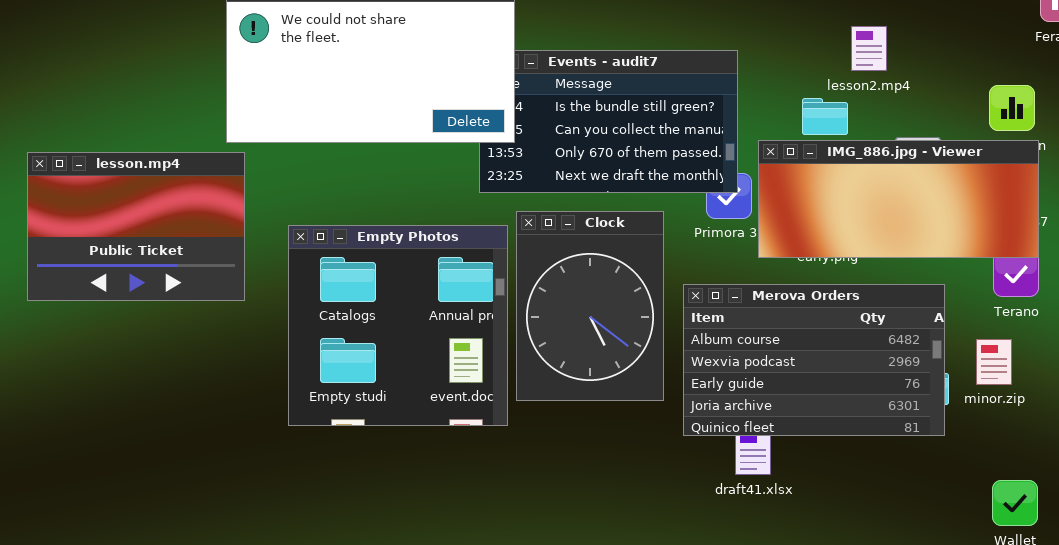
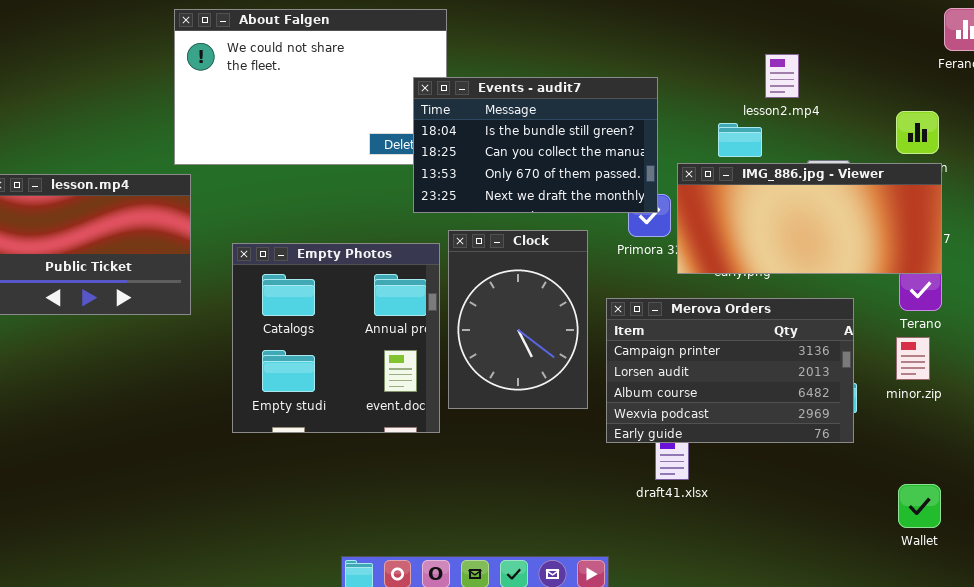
Events - audit7: [479,50,738,193] -> [413,77,658,213], raised
Merova Orders: [683,284,945,436] -> [606,298,854,443], scrolled up 2 rows
minor.zip: [976,339,1012,385] -> [896,337,930,380], moved

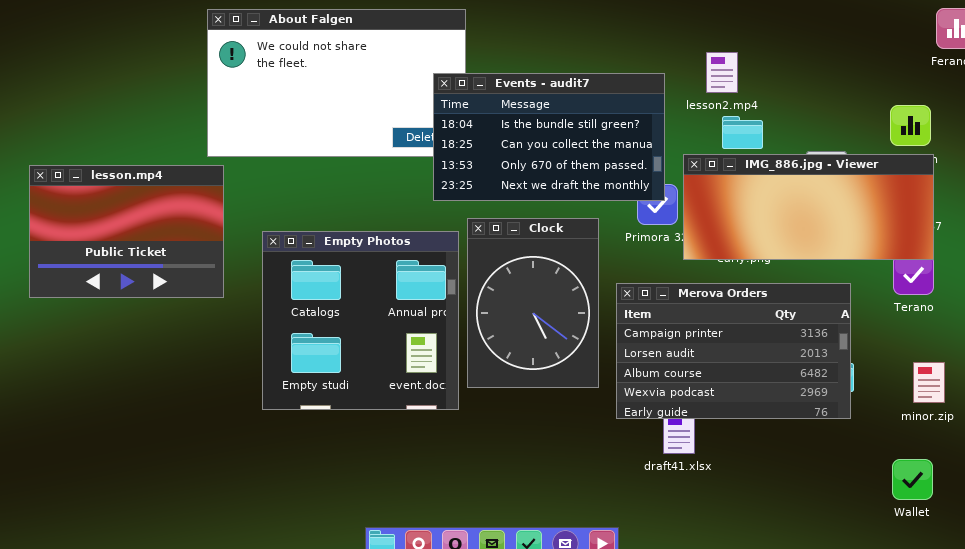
lesson2.mp4: [765,54,799,98] -> [706,52,738,93], moved
minor.zip: [896,337,930,380] -> [913,362,945,403], moved

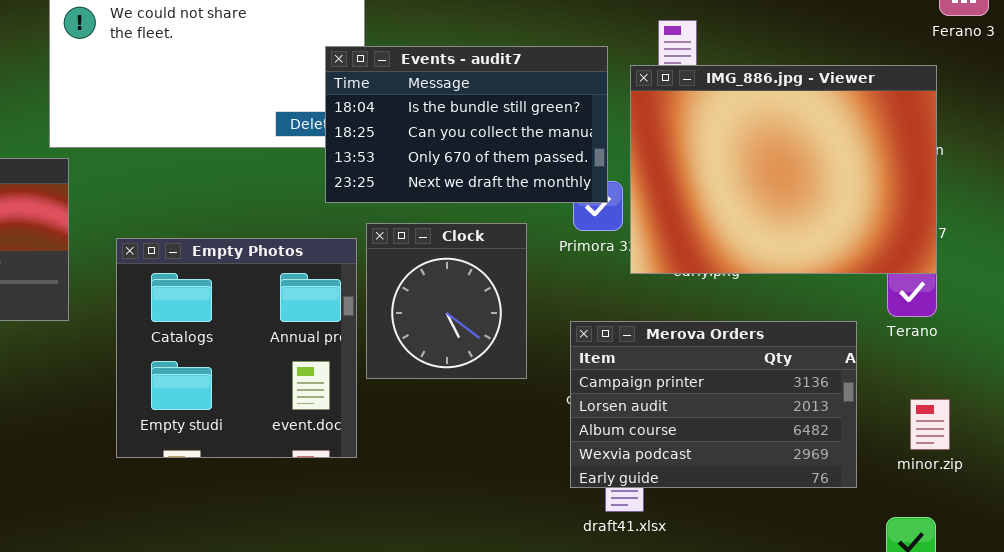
IMG_886.jpg - Viewer: [683,154,934,260] -> [630,65,937,274], resized
Clock: [467,218,599,388] -> [366,223,527,379], resized
Merova Orders: [616,283,851,419] -> [570,321,857,488], moved

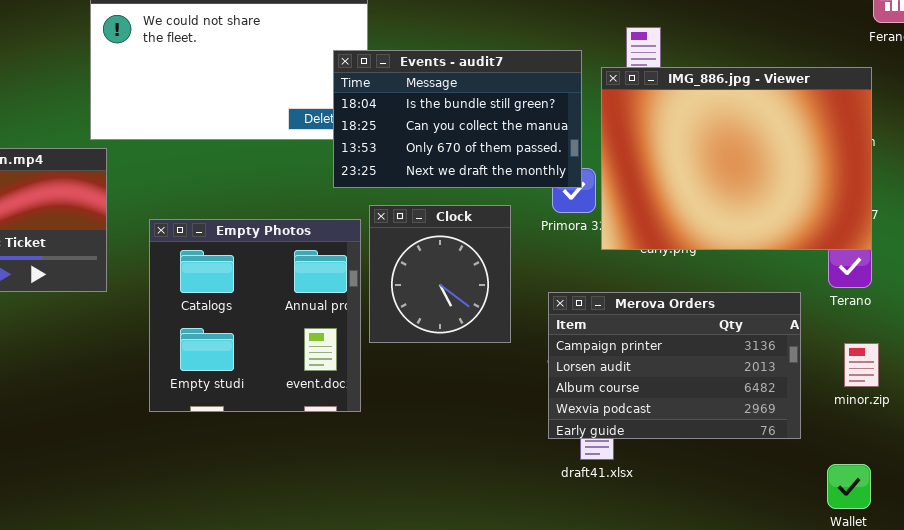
minor.zip: [910,399,950,450] -> [844,343,879,387], moved

